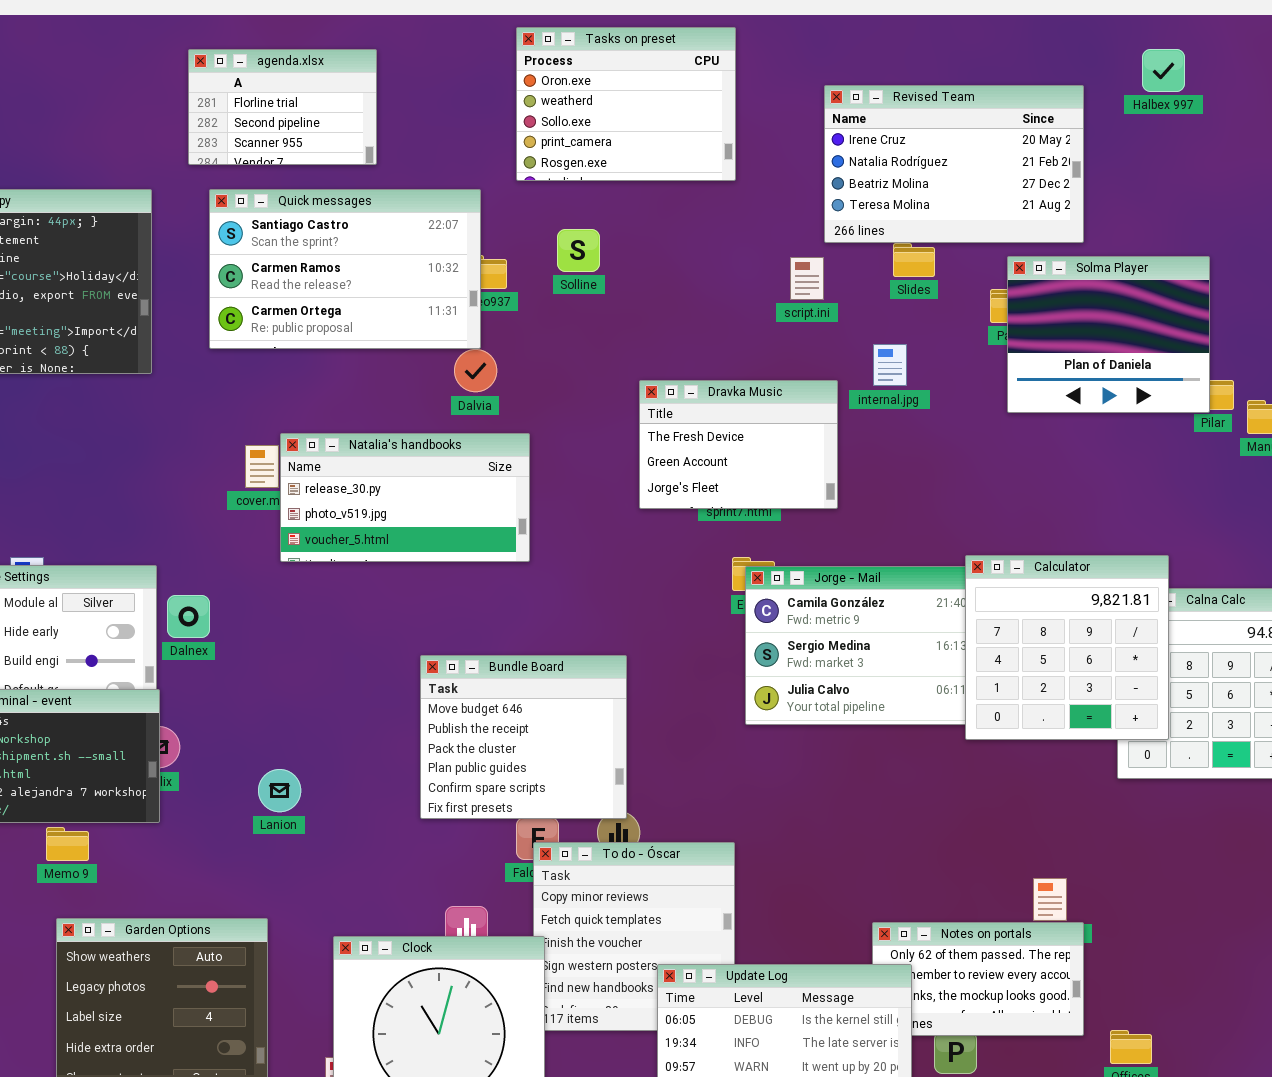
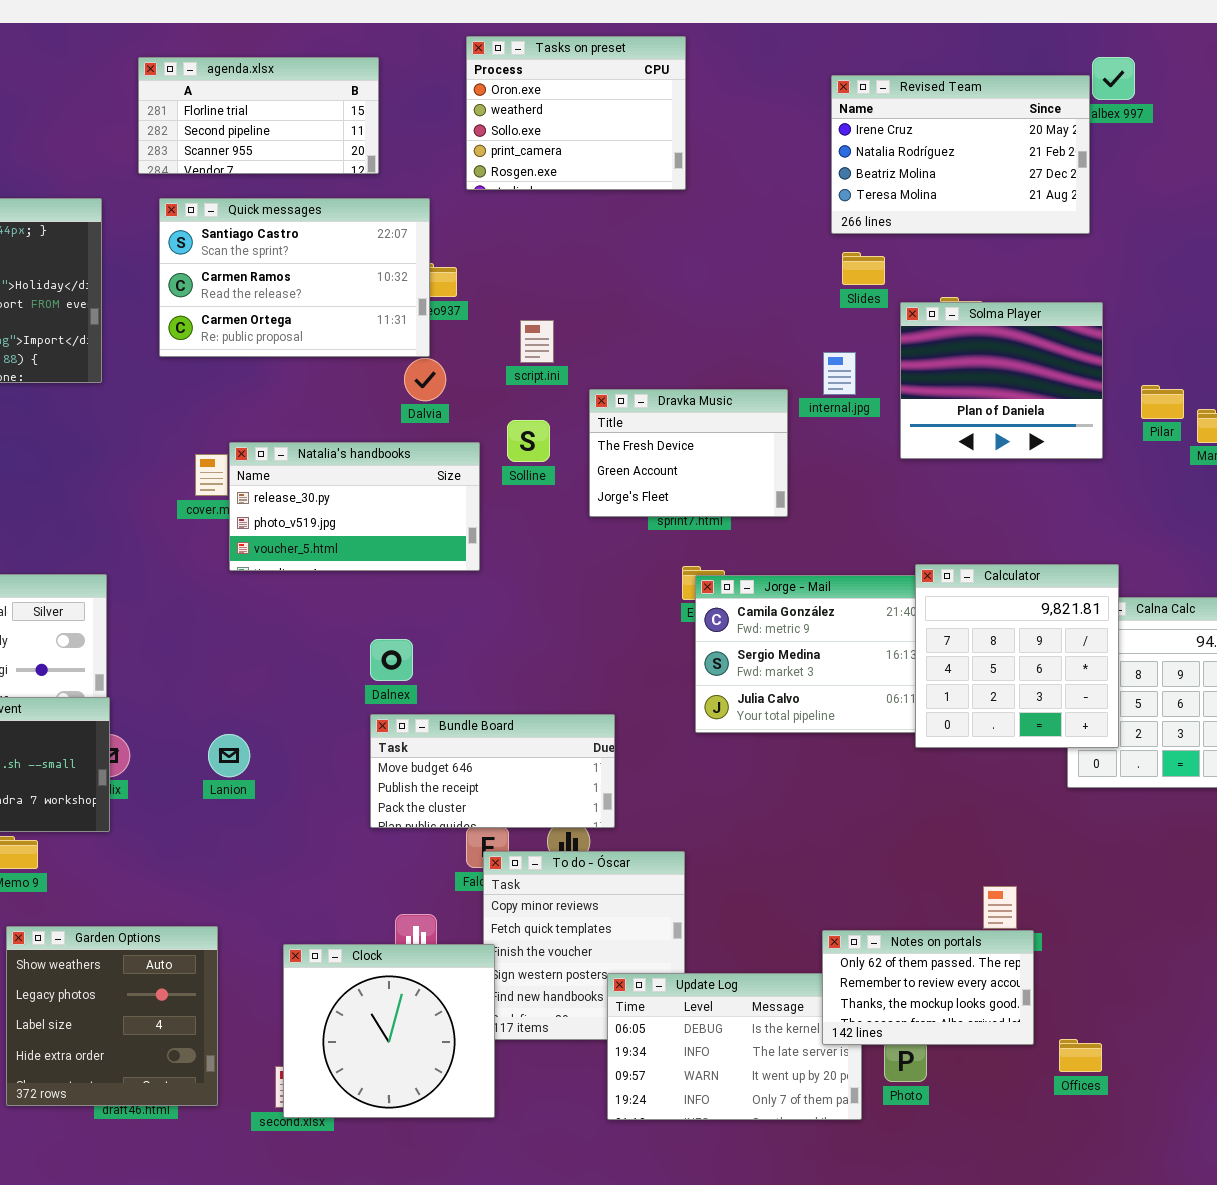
agenda.xlsx: [188,49,377,165] -> [138,57,379,174], resized
Revised Team: [824,85,1084,243] -> [831,75,1090,234], moved
Solline: [557,229,600,272] -> [507,420,550,462], moved
Solma Player: [1007,256,1210,413] -> [900,302,1103,459], moved
script.ini: [790,257,824,300] -> [520,320,554,363], moved
Dalnex: [167,595,210,638] -> [370,639,413,681], moved
Bundle Board: [420,655,627,819] -> [370,714,615,828], resized
Lanion: [258,769,301,812] -> [208,734,250,777], moved
Notes on portals: [872,922,1084,1036] -> [822,930,1034,1045], raised

